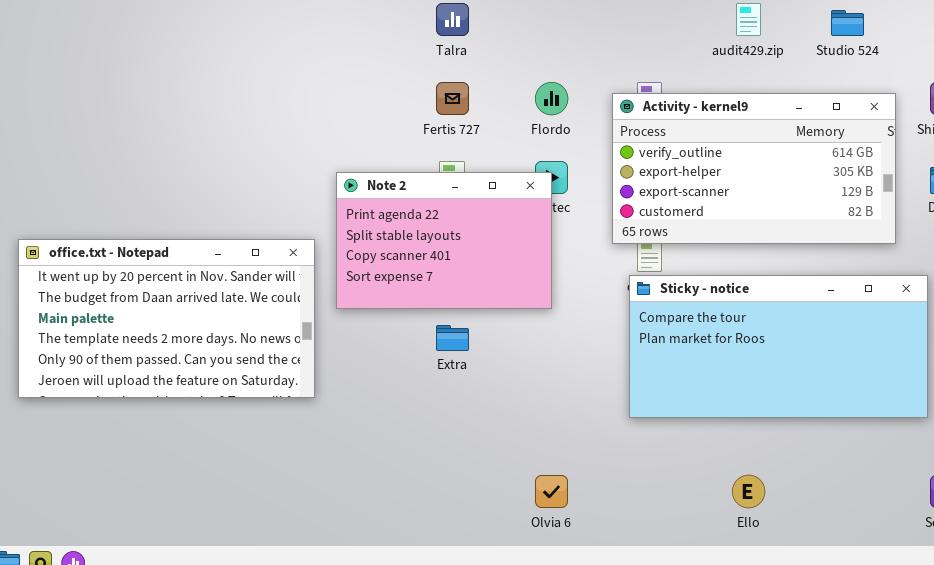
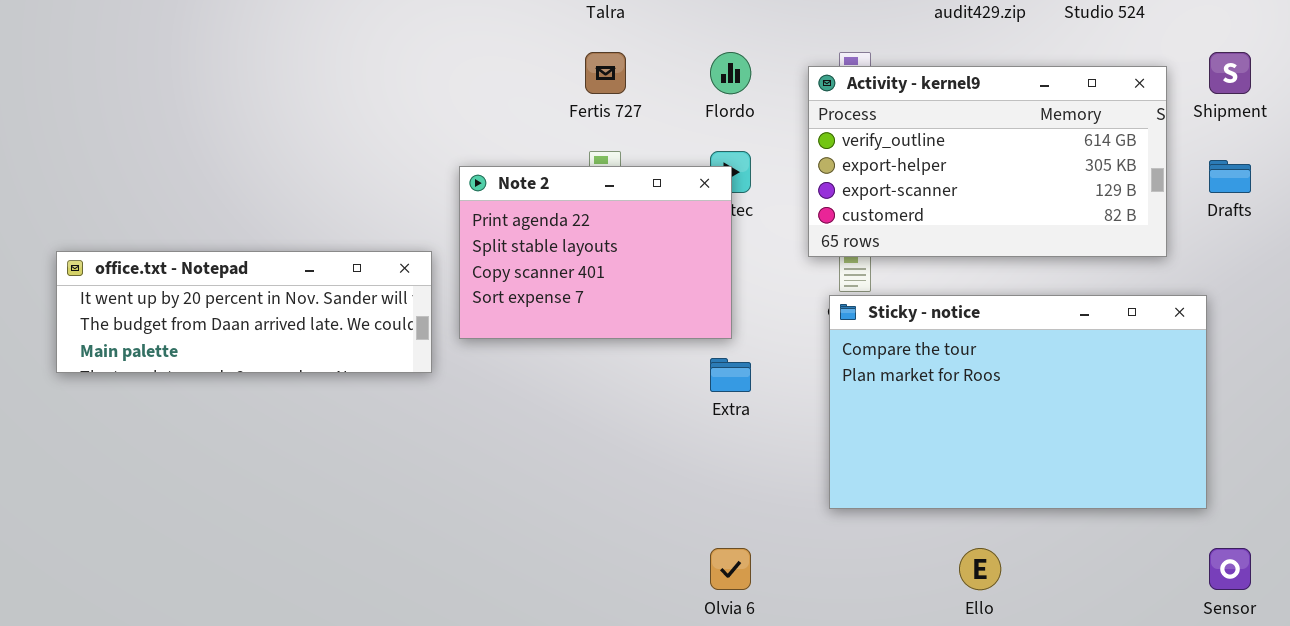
office.txt - Notepad: [18,239,315,398] -> [56,251,432,373], resized
Sticky - notice: [629,275,928,418] -> [829,295,1207,509], resized
Extra: [436,325,469,351] -> [710,358,751,392], moved

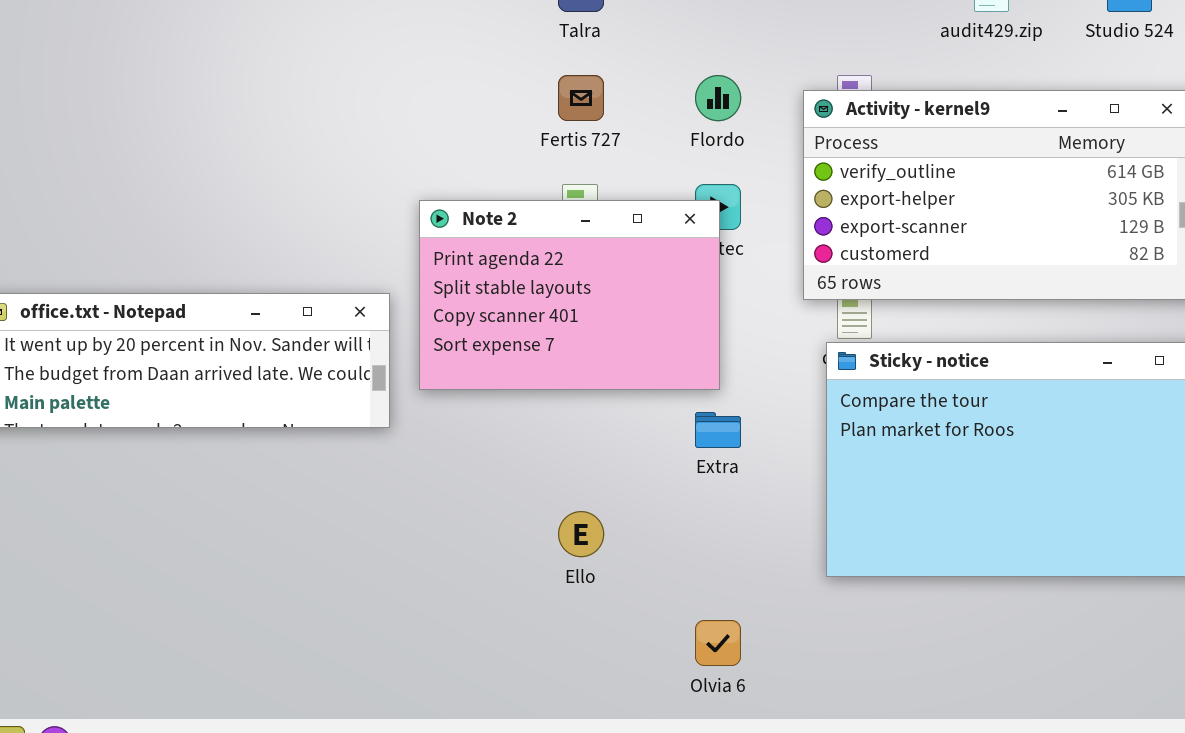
Ello: [959,548,1001,590] -> [558,511,604,557], moved

